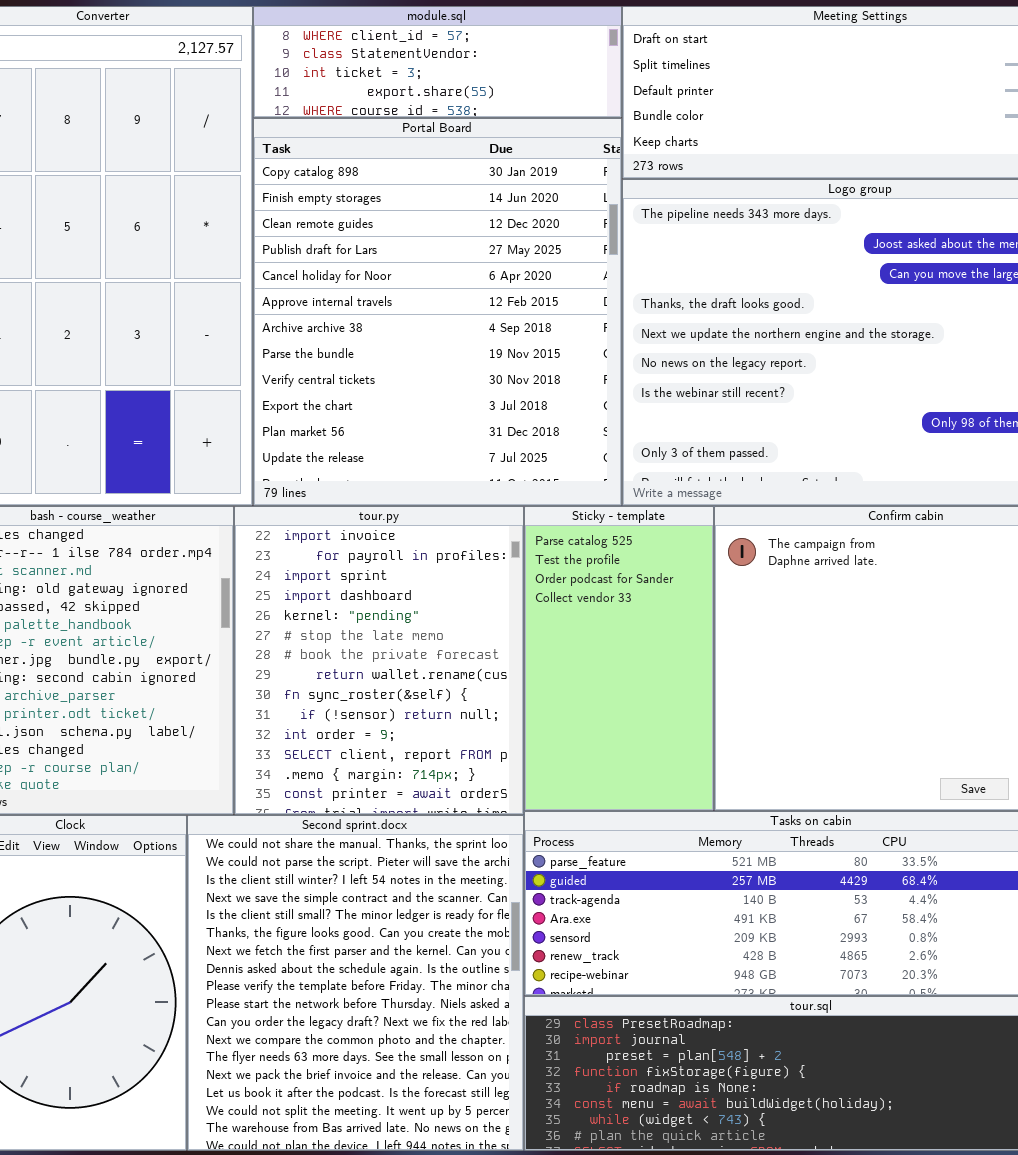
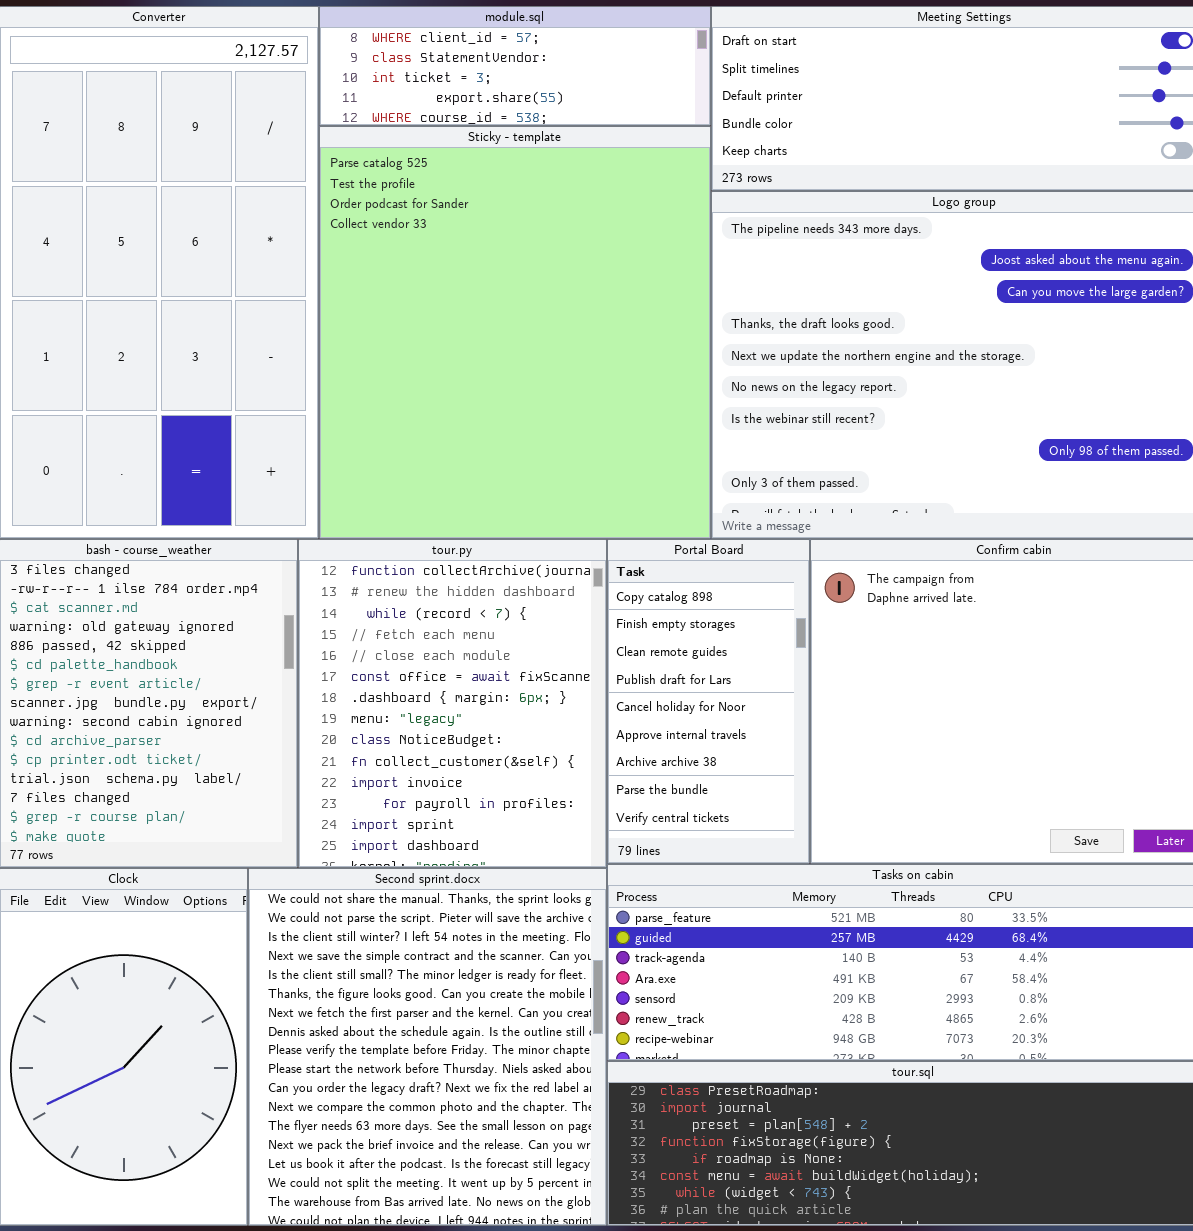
Portal Board: [253,118,622,506] -> [607,539,810,864], moved, resized
tour.py: [234,506,524,815] -> [298,539,607,868], scrolled up 10 rows
Sticky - template: [524,506,714,811] -> [319,126,711,539], moved, resized

